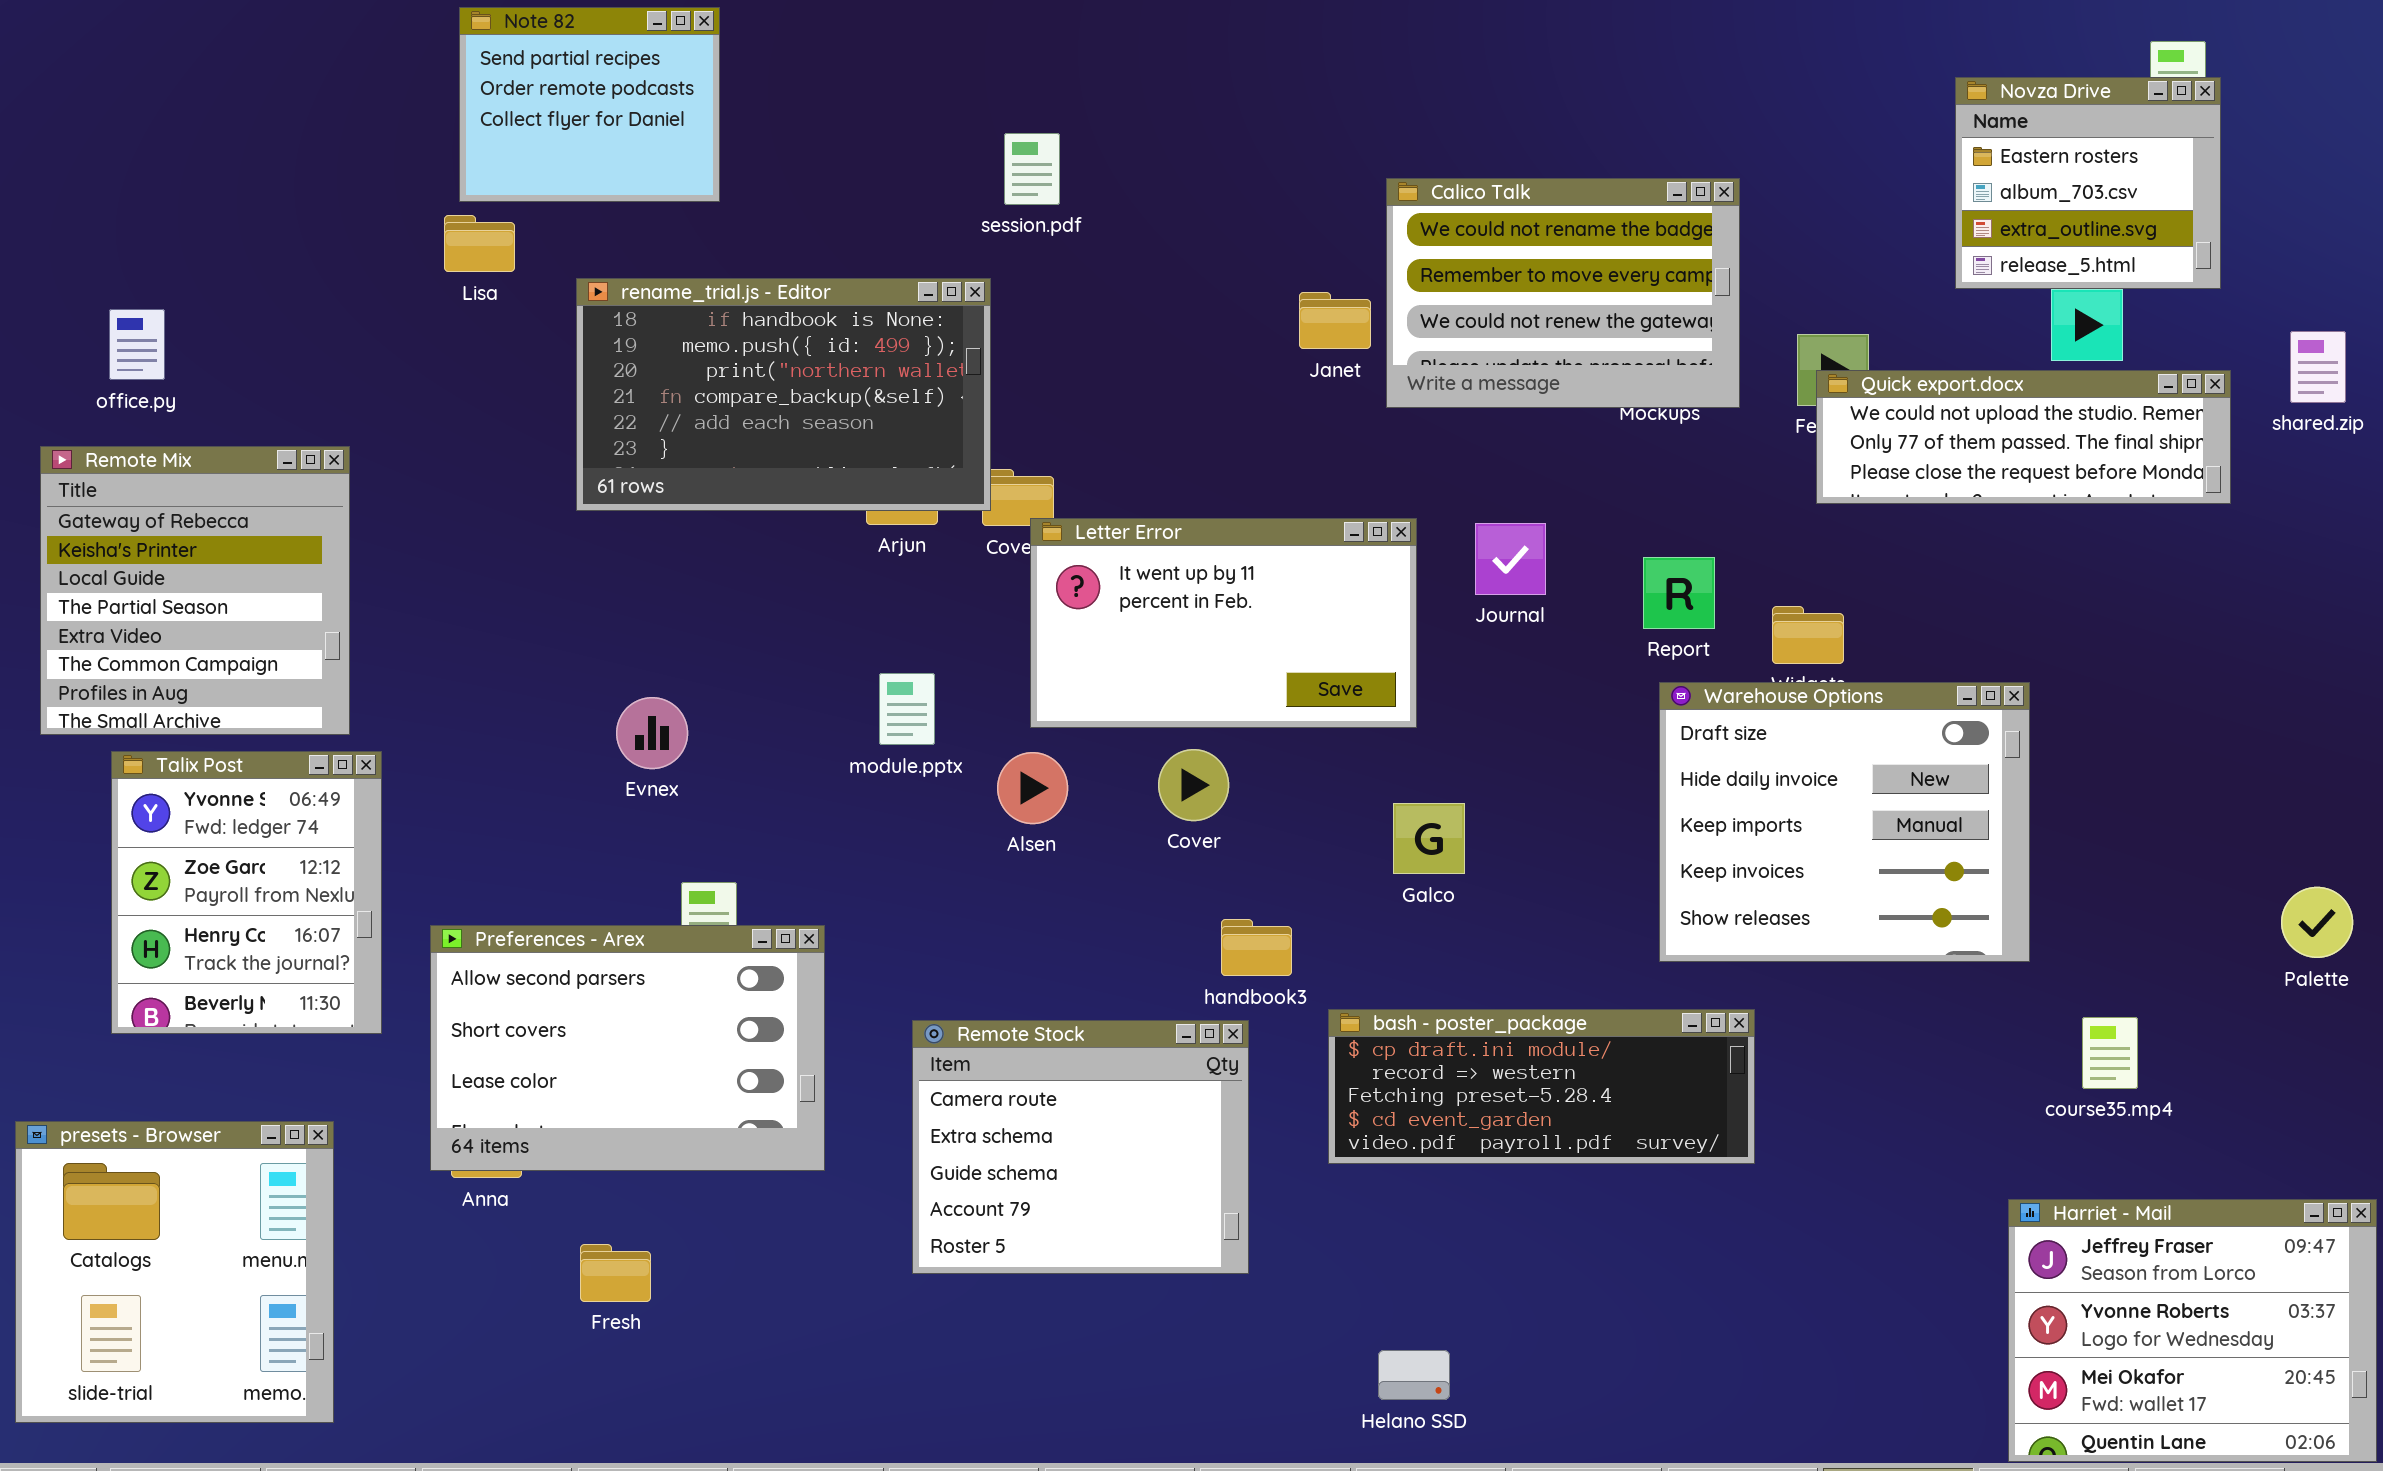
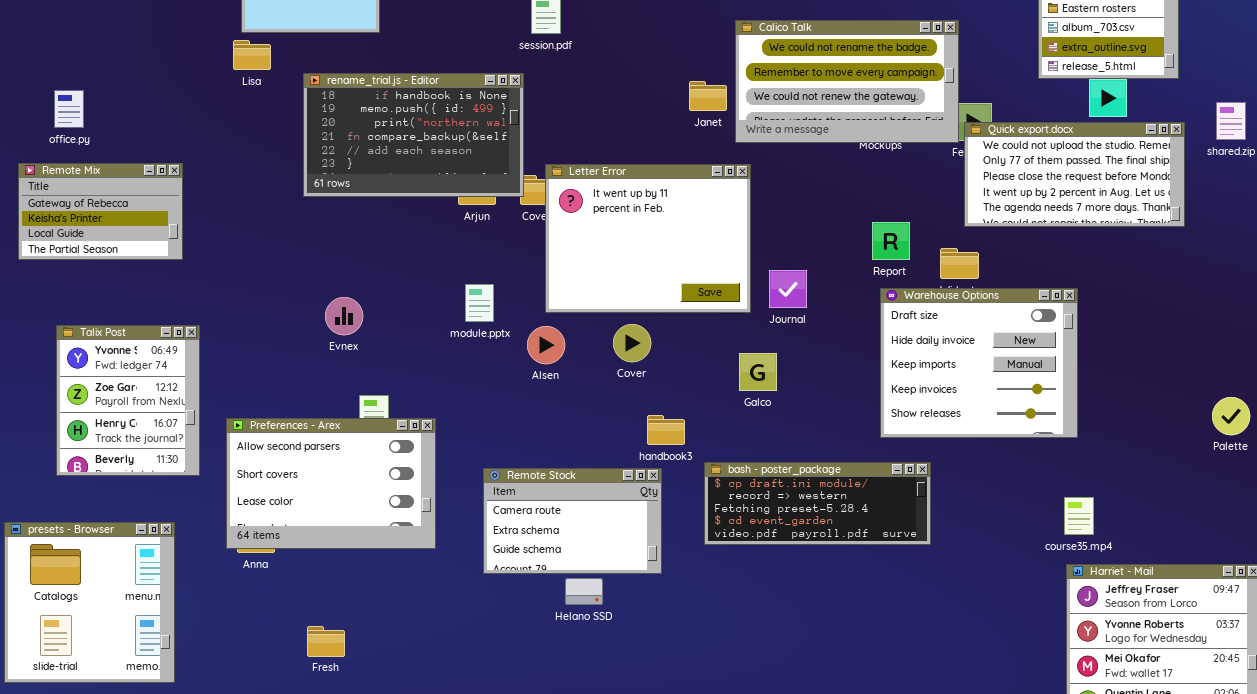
Calico Talk: [1386,178,1740,408] -> [735,20,959,143], resized
Quick export.docx: [1816,370,2231,504] -> [964,122,1185,227], resized
Remote Mix: [40,446,350,735] -> [18,163,183,260], resized
Letter Error: [1030,518,1417,728] -> [545,164,751,313], resized
Journal: [1475,523,1546,595] -> [769,270,807,308], moved
course35.mp4: [2082,1017,2138,1089] -> [1064,497,1094,535], moved
Remote Stock: [912,1020,1249,1274] -> [483,468,662,574], resized
Fresh: [580,1244,651,1302] -> [307,626,345,657], moved
Helano SSD: [1378,1350,1450,1400] -> [565,578,603,605], moved

